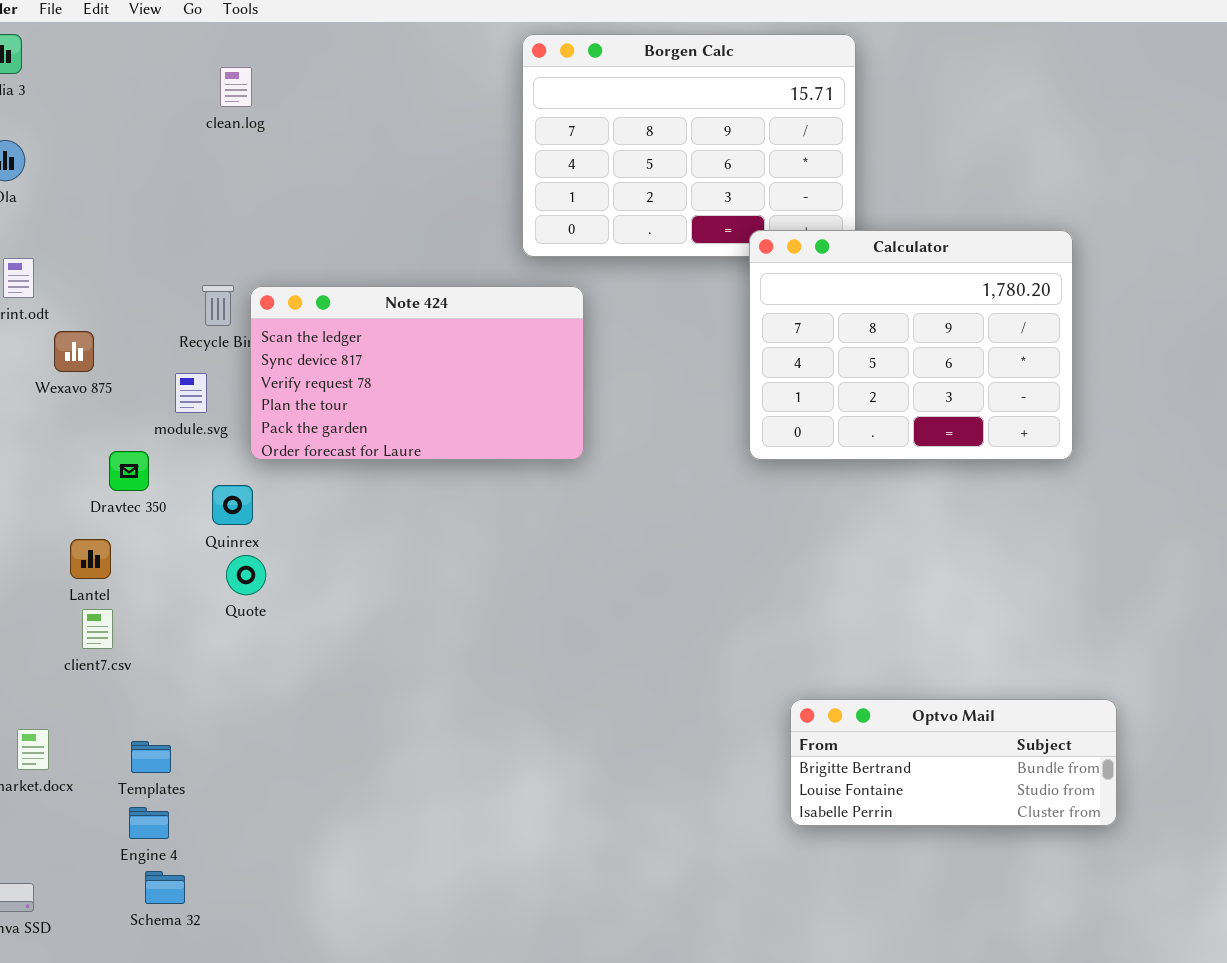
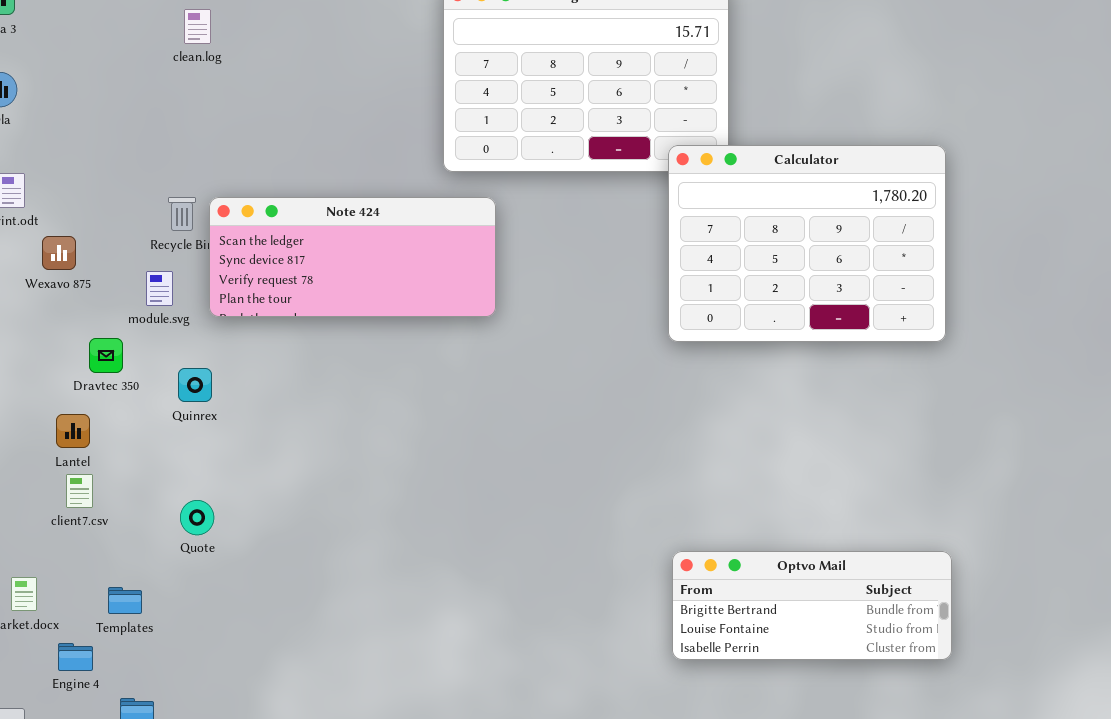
Calculator: [749,230,1073,460] -> [668,145,946,342], moved
Note 424: [250,286,584,460] -> [209,197,496,317], resized
Quote: [226,555,266,595] -> [180,500,214,535], moved
Engine 4: [129,807,169,839] -> [58,643,93,671], moved

